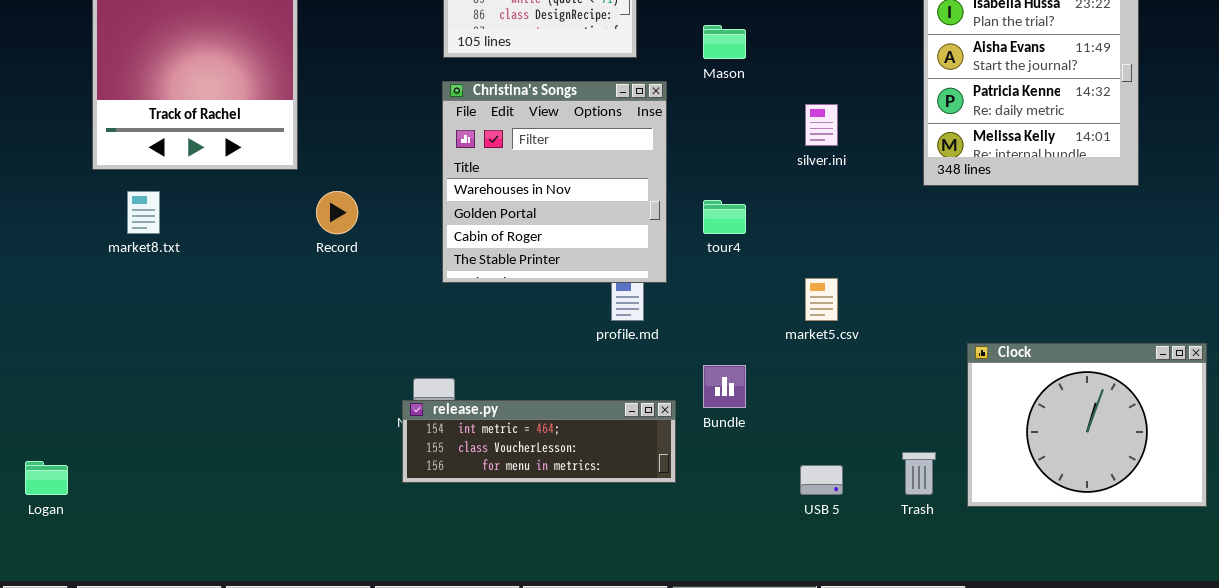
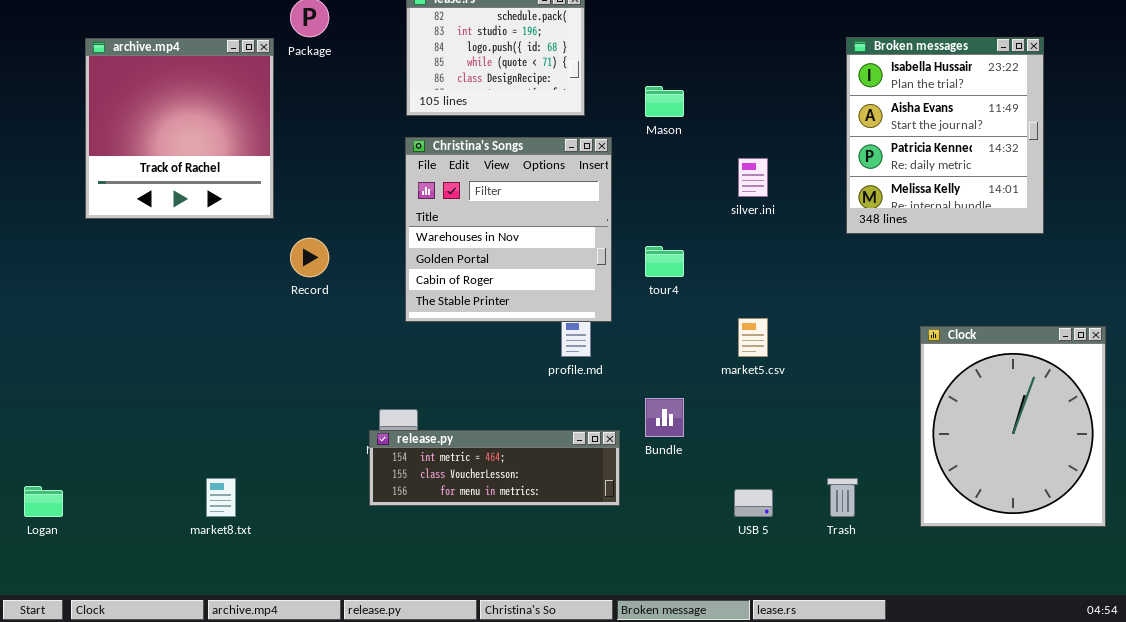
market8.txt: [127,191,160,234] -> [206,478,236,517], moved
Clock: [967,343,1207,507] -> [920,326,1106,527], resized

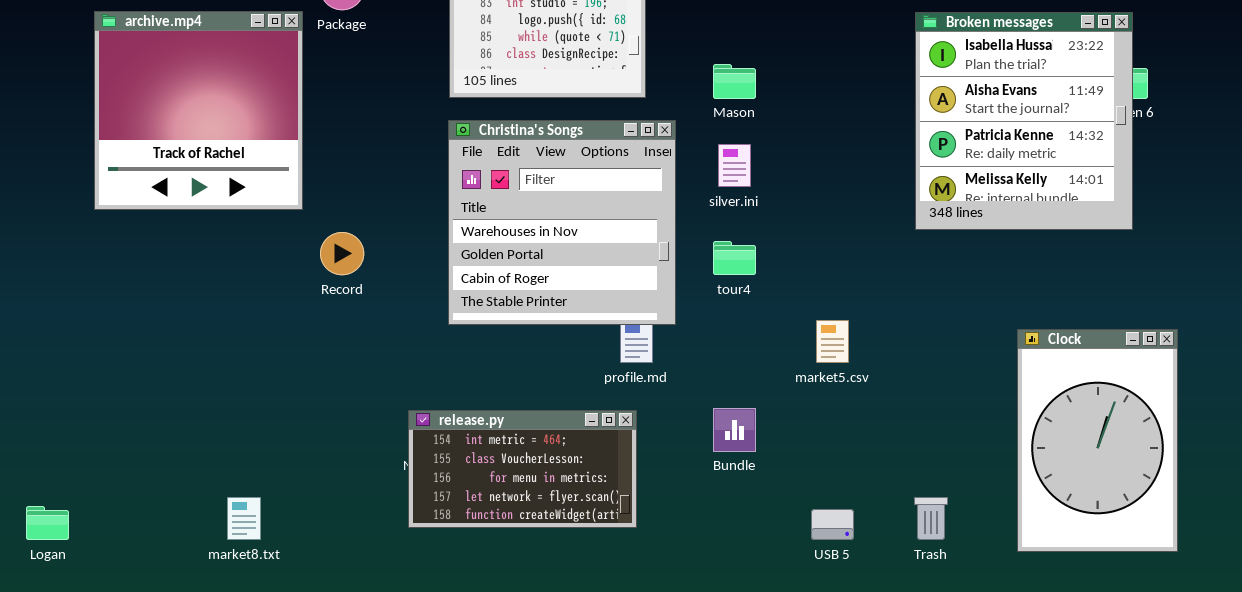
Broken messages: [846,37,1044,234] -> [915,12,1133,230], moved
silver.ini: [738,158,768,197] -> [718,144,751,187], moved
Clock: [920,326,1106,527] -> [1017,329,1178,552], resized
release.py: [369,430,620,506] -> [408,410,637,528], resized

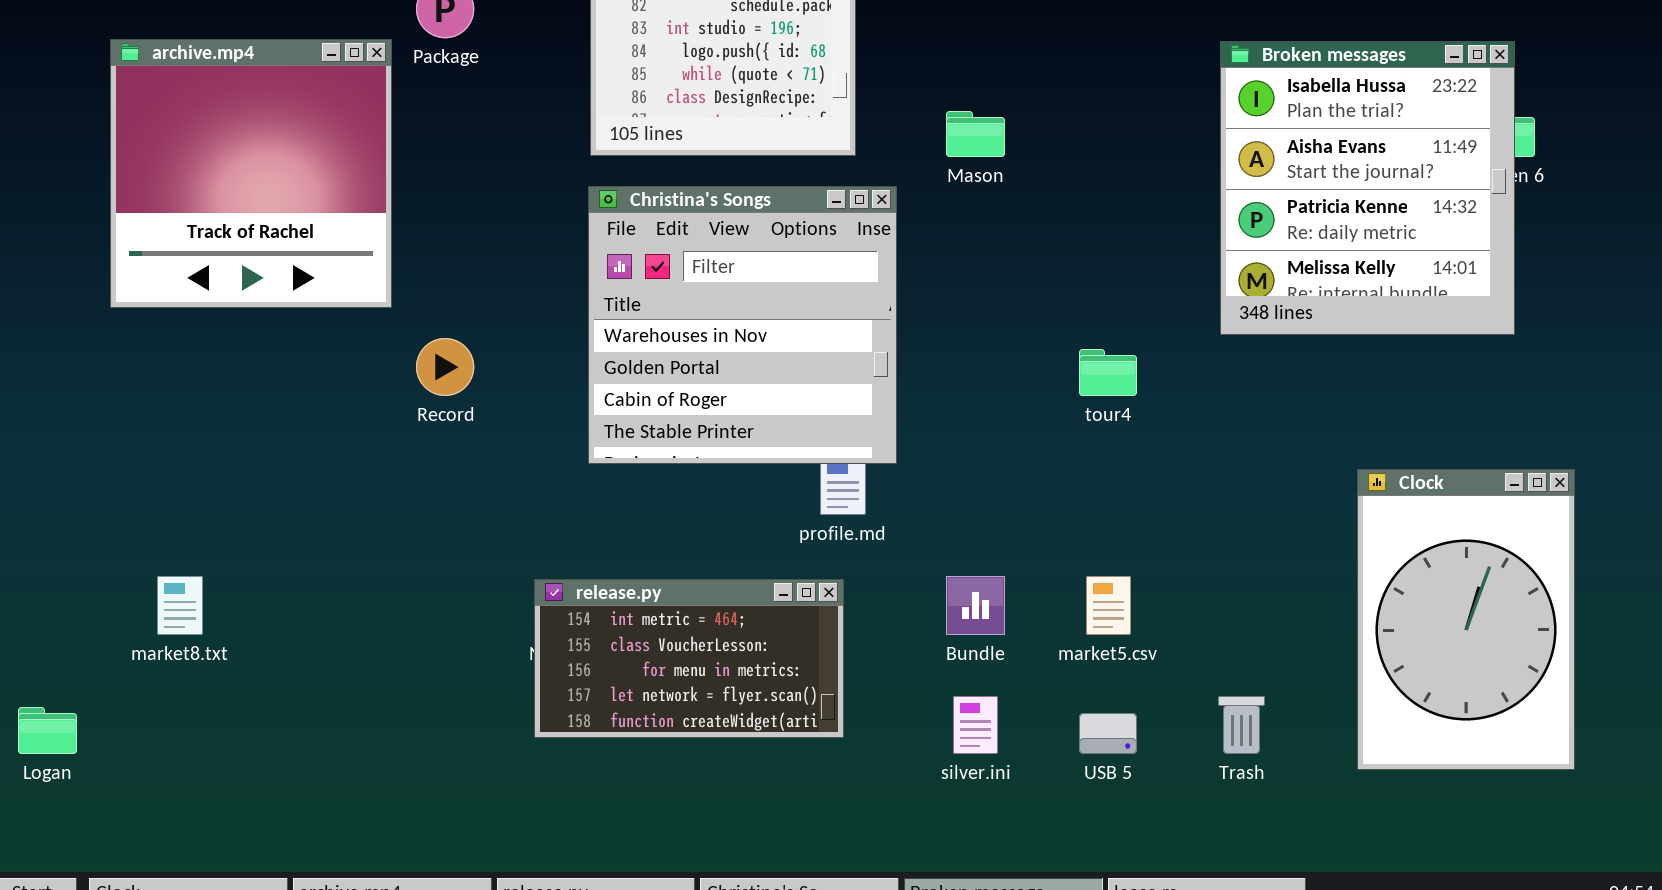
silver.ini: [718,144,751,187] -> [953,696,998,754], moved
tour4: [713,241,756,275] -> [1079,349,1137,396], moved
market5.csv: [816,320,849,363] -> [1086,576,1131,635], moved
market8.txt: [227,497,261,540] -> [157,576,203,635], moved

